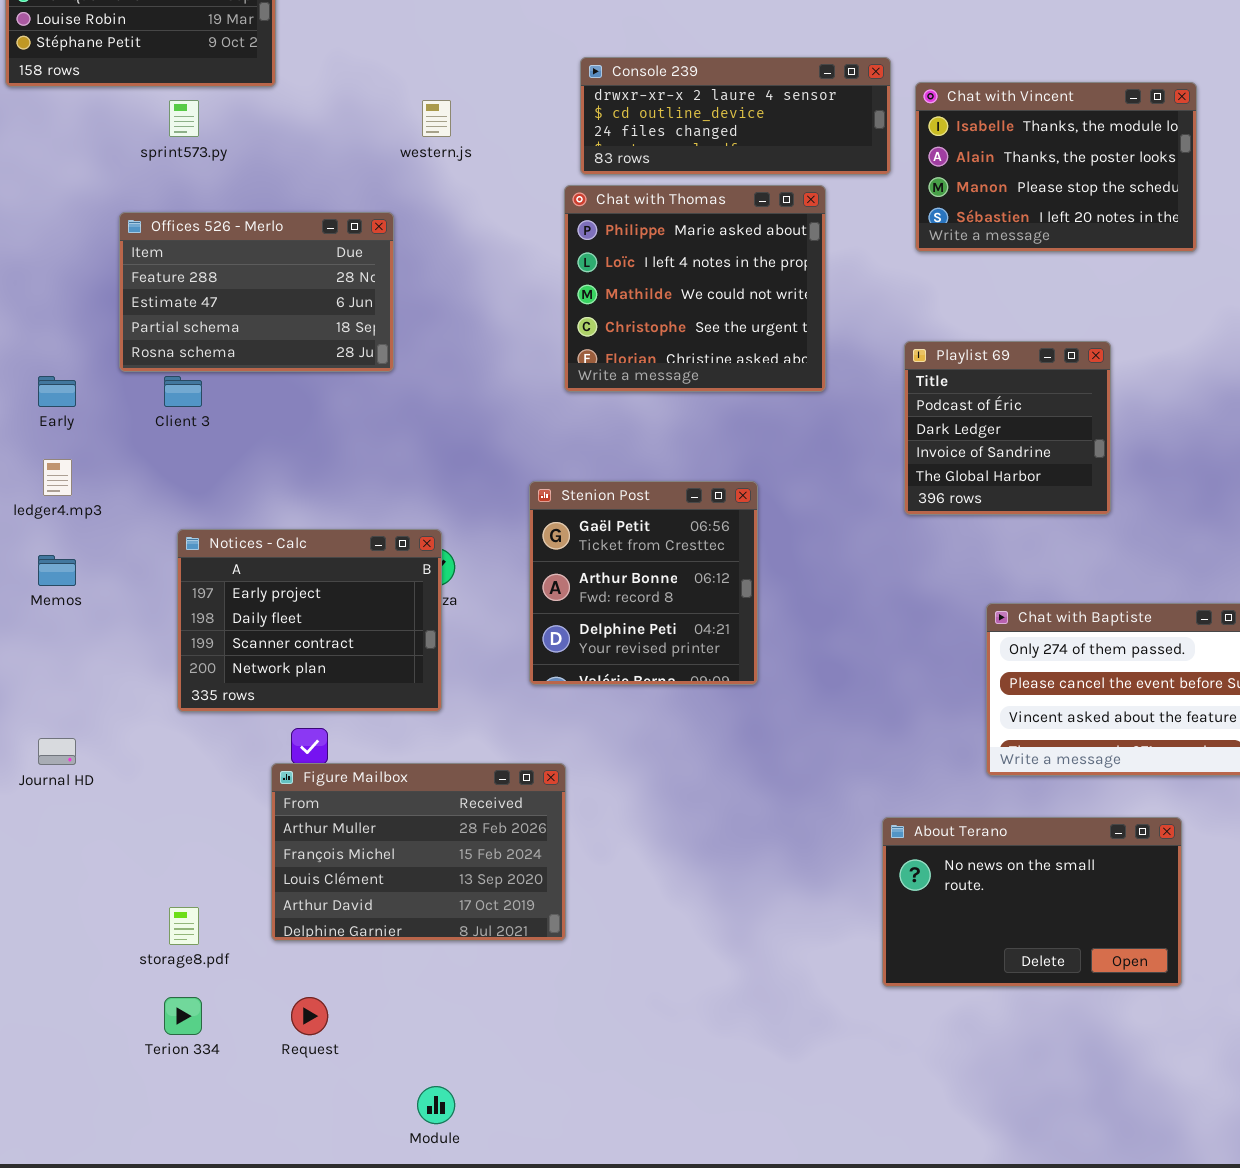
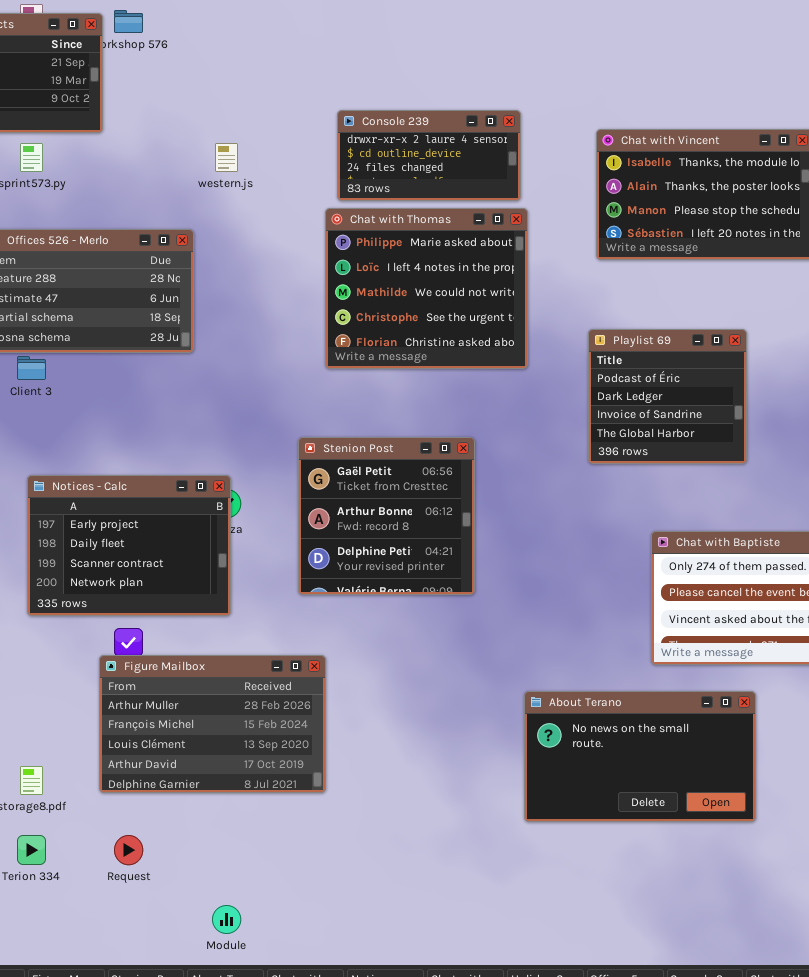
Console 239: [580,57,891,175] -> [337,110,521,201], resized
About Terano: [882,817,1182,987] -> [524,691,756,822], moved

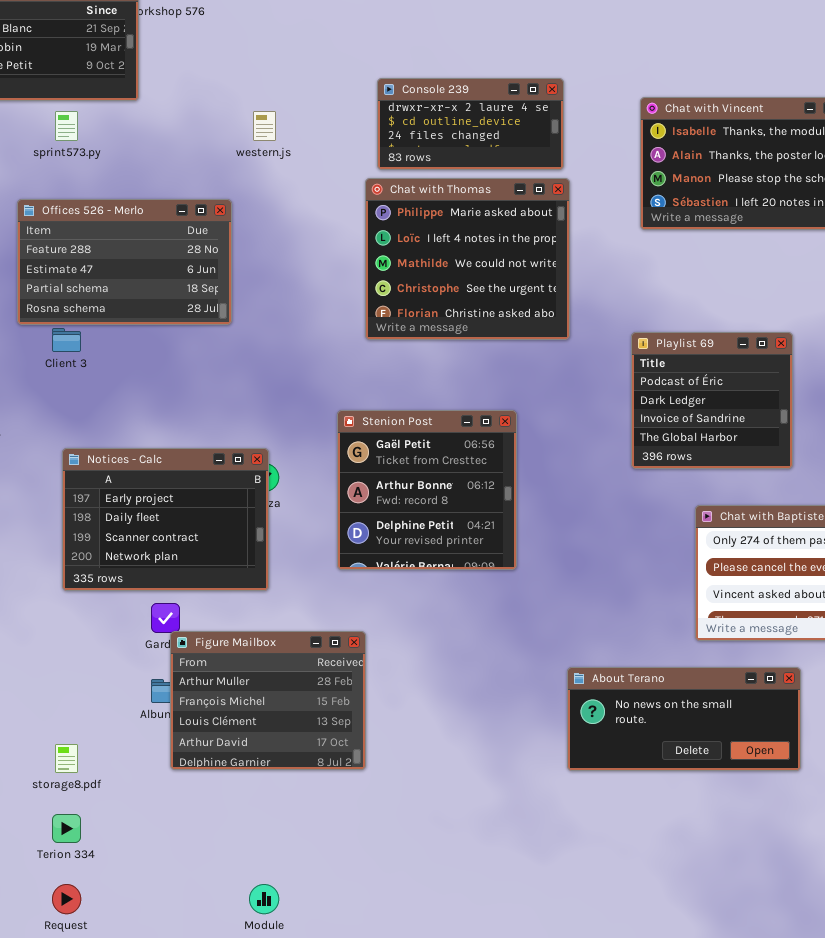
Playlist 69: [588,329,747,464] -> [631,332,793,469], moved
Figure Mailbox: [99,655,326,793] -> [170,631,366,770], resized
About Terano: [524,691,756,822] -> [567,667,801,771], resized
Request: [114,835,143,865] -> [52,884,81,914], moved

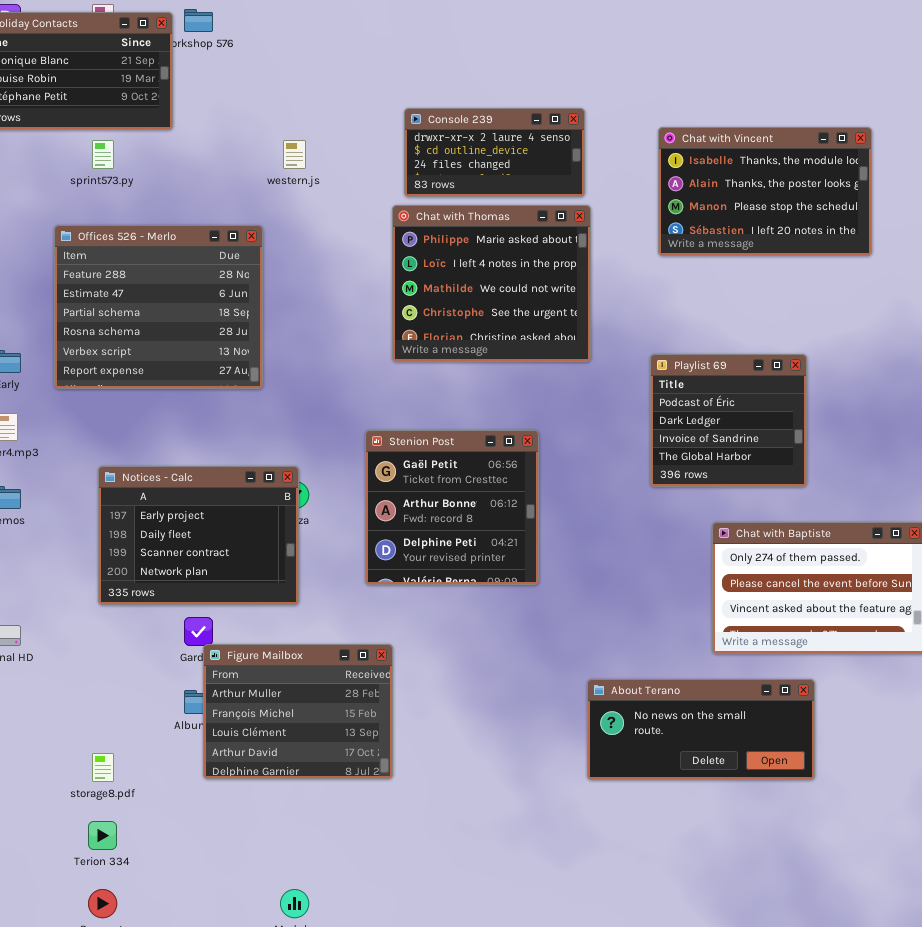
Offices 526 - Merlo: [17,199,232,325] -> [54,225,263,389], resized

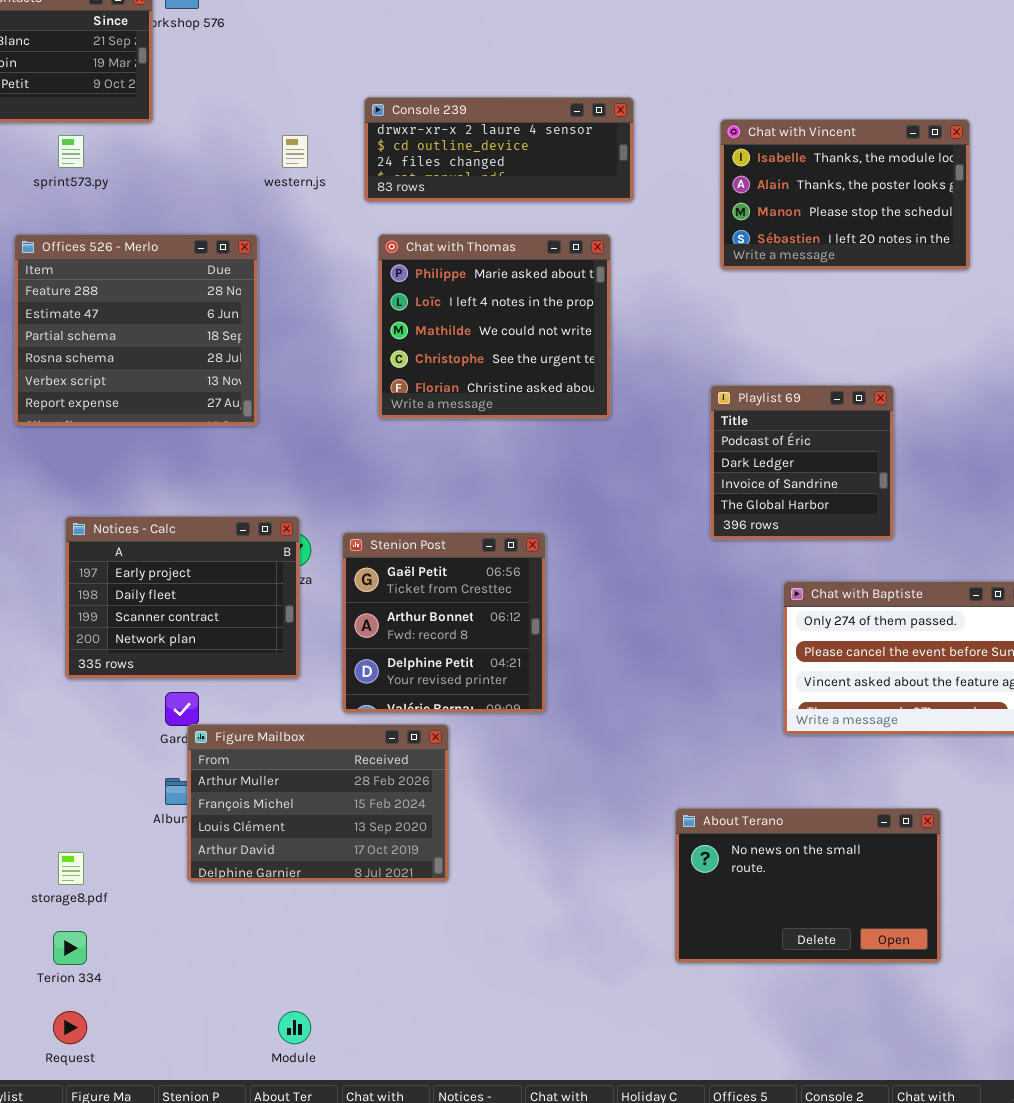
Console 239: [404,108,585,197] -> [364,97,634,202], resized
Chat with Thomas: [392,205,591,362] -> [378,234,611,419], moved
Stenion Post: [365,430,539,585] -> [342,532,546,713], moved
Figure Mailbox: [203,644,393,779] -> [187,724,449,882], resized
About Terano: [587,679,815,780] -> [675,808,941,963], moved, resized

